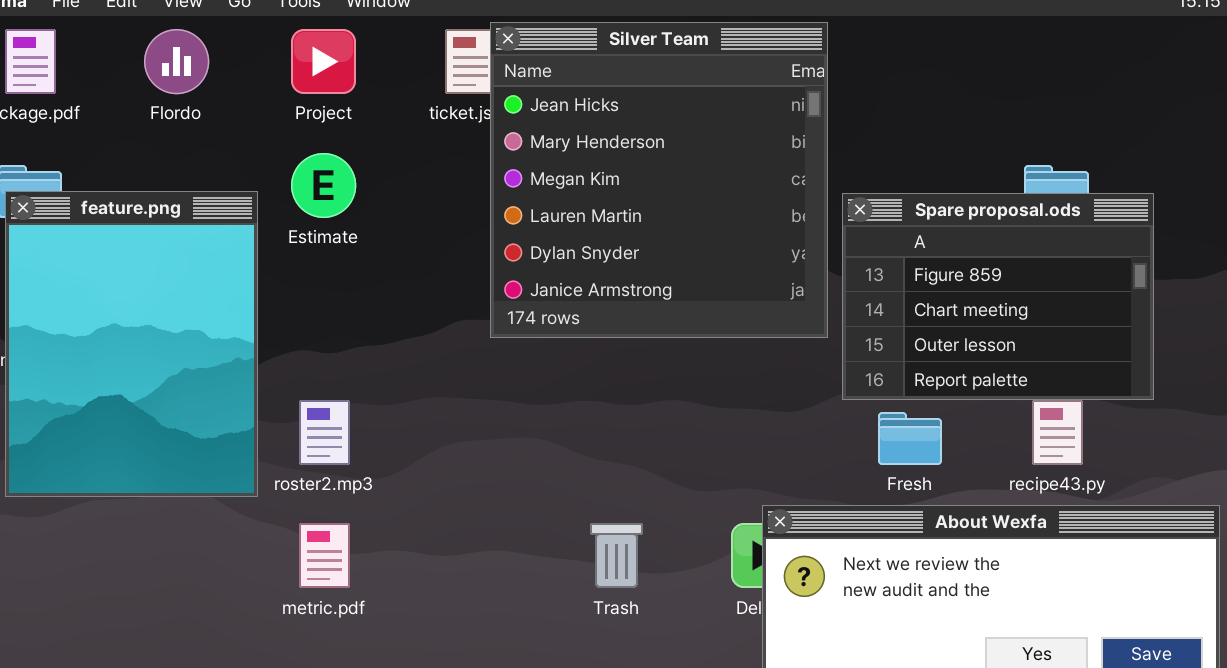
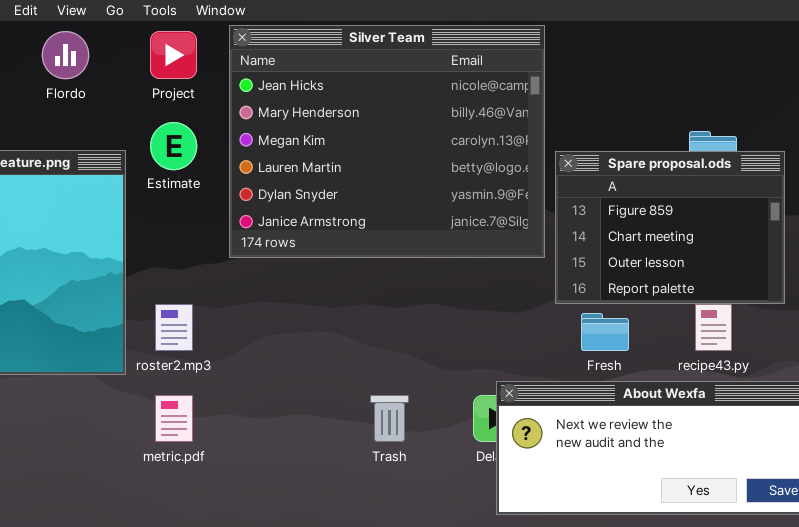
Silver Team: [490,22,828,338] -> [229,25,545,258], resized

